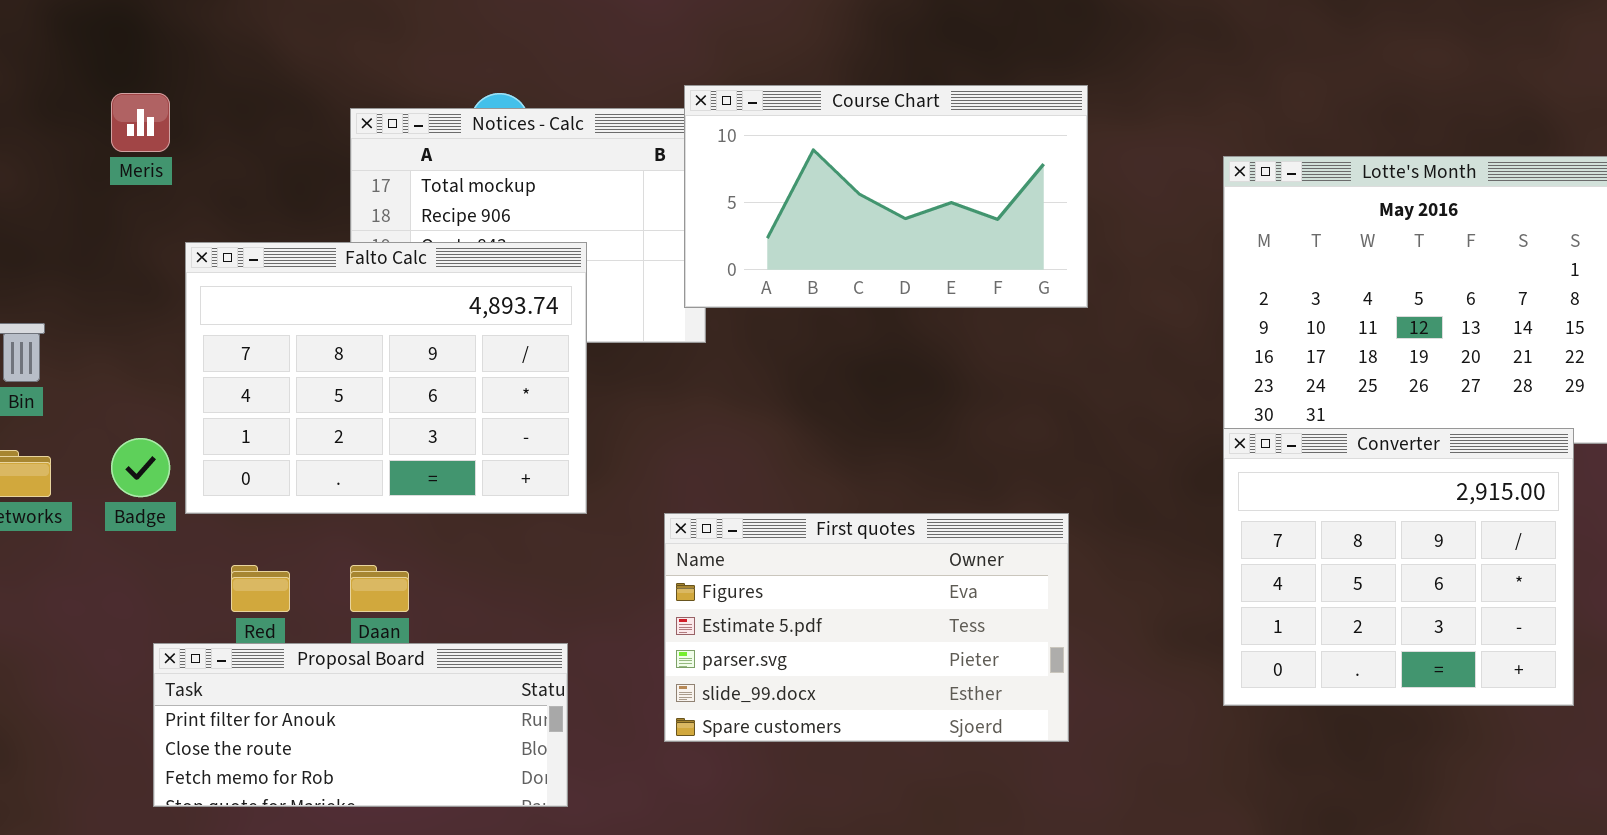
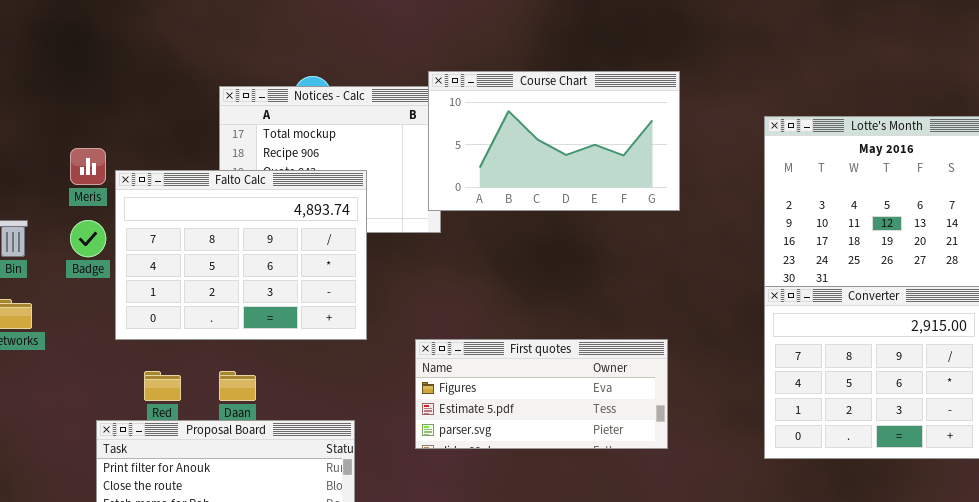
Meris: [111,93,170,152] -> [70,148,106,185], moved
Badge: [111,438,170,497] -> [70,220,106,257], moved
First quotes: [664,513,1069,742] -> [415,339,668,449], resized

